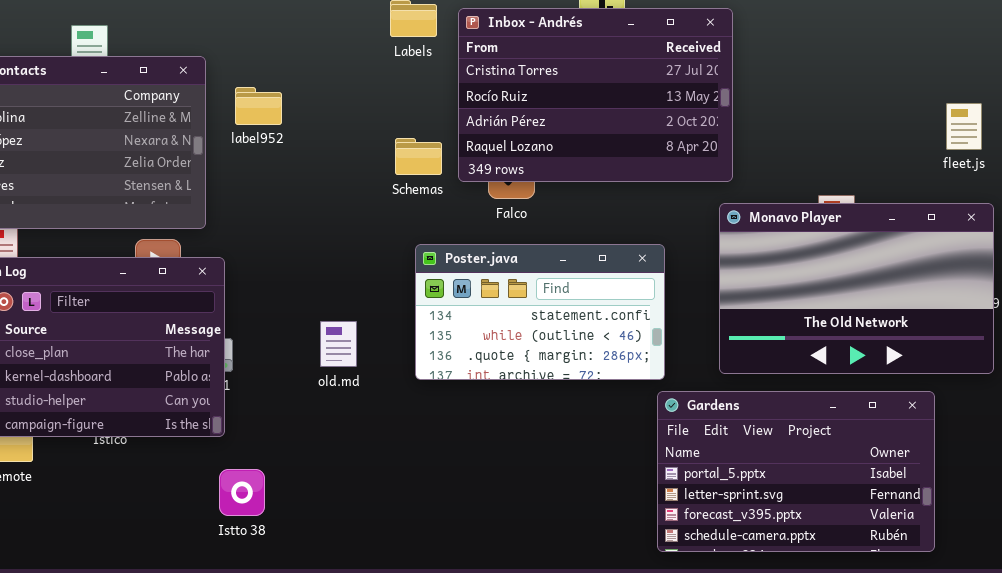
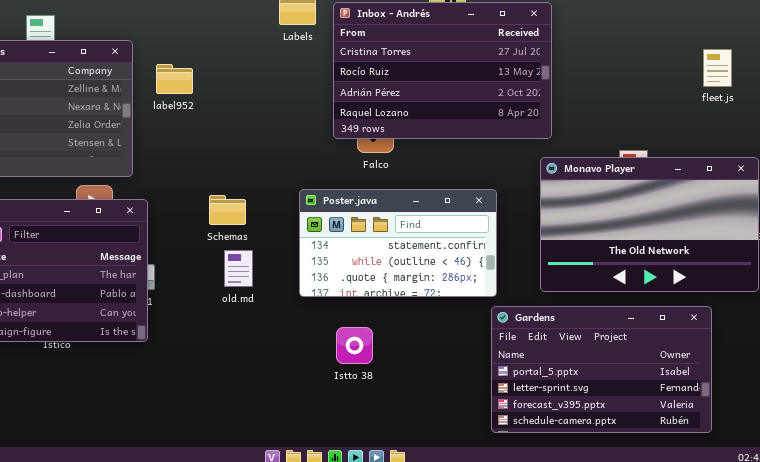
fleet.js: [946,103,982,150] -> [703,49,732,87], moved
Schemas: [395,138,442,175] -> [209,195,246,225], moved
Istto 38: [219,469,265,516] -> [336,327,373,364], moved

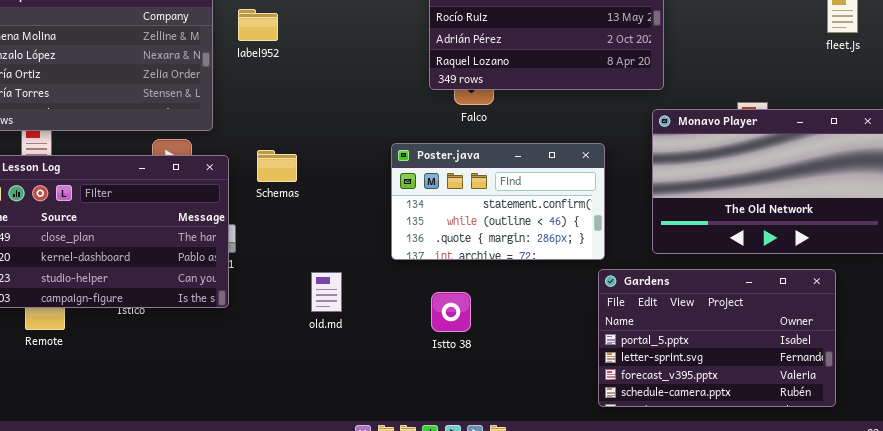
Schemas: [209,195,246,225] -> [257,150,297,182], moved
old.md: [224,250,253,287] -> [311,272,342,312], moved

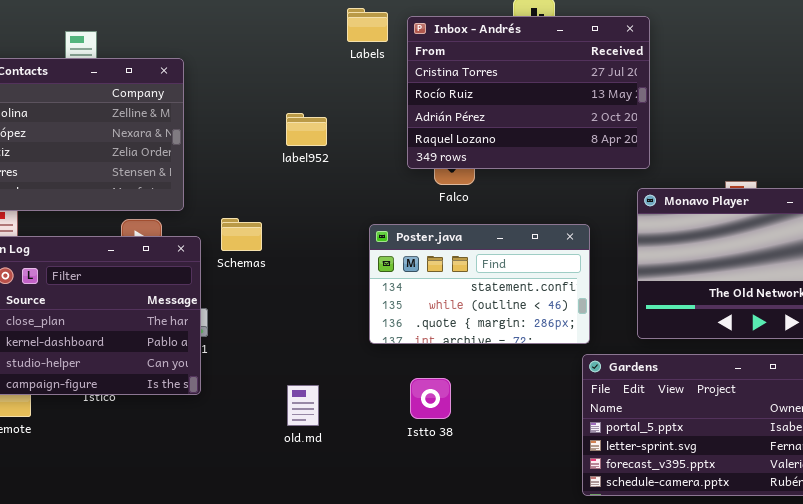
label952: [238,9,278,41] -> [286,113,327,146], moved
Schemas: [257,150,297,182] -> [221,218,262,251], moved
old.md: [311,272,342,312] -> [287,385,319,426], moved

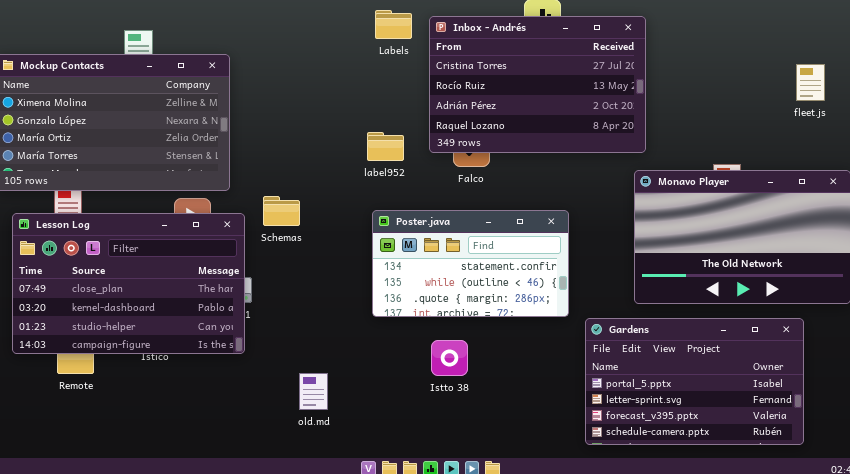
label952: [286,113,327,146] -> [367,132,404,161], moved
Poster.java: [369,224,590,344] -> [372,210,569,317], moved
old.md: [287,385,319,426] -> [299,373,328,410], moved

